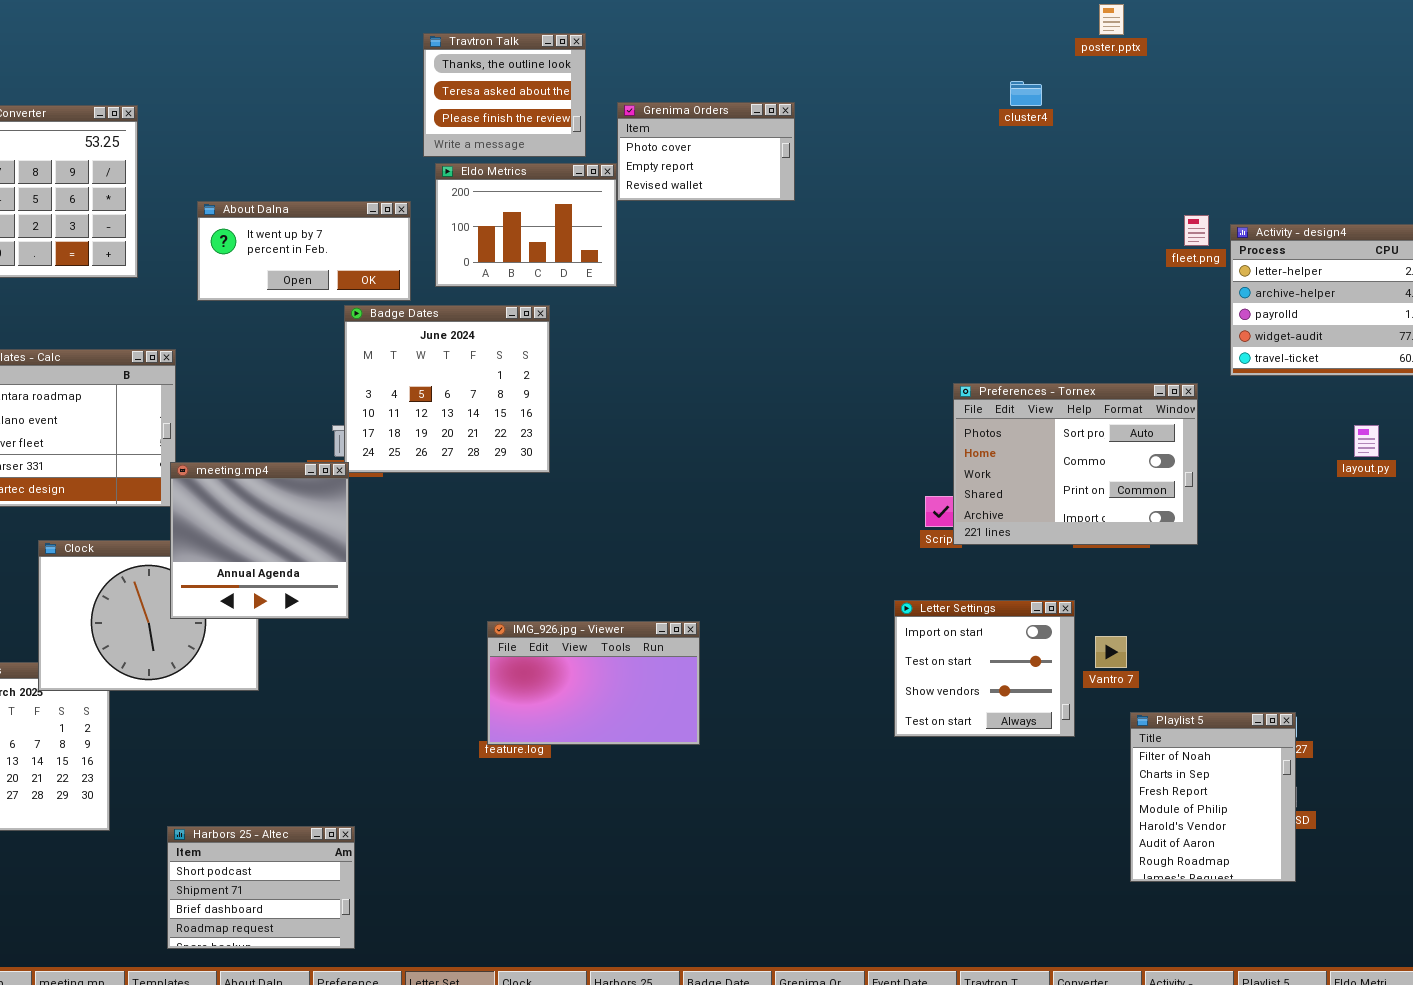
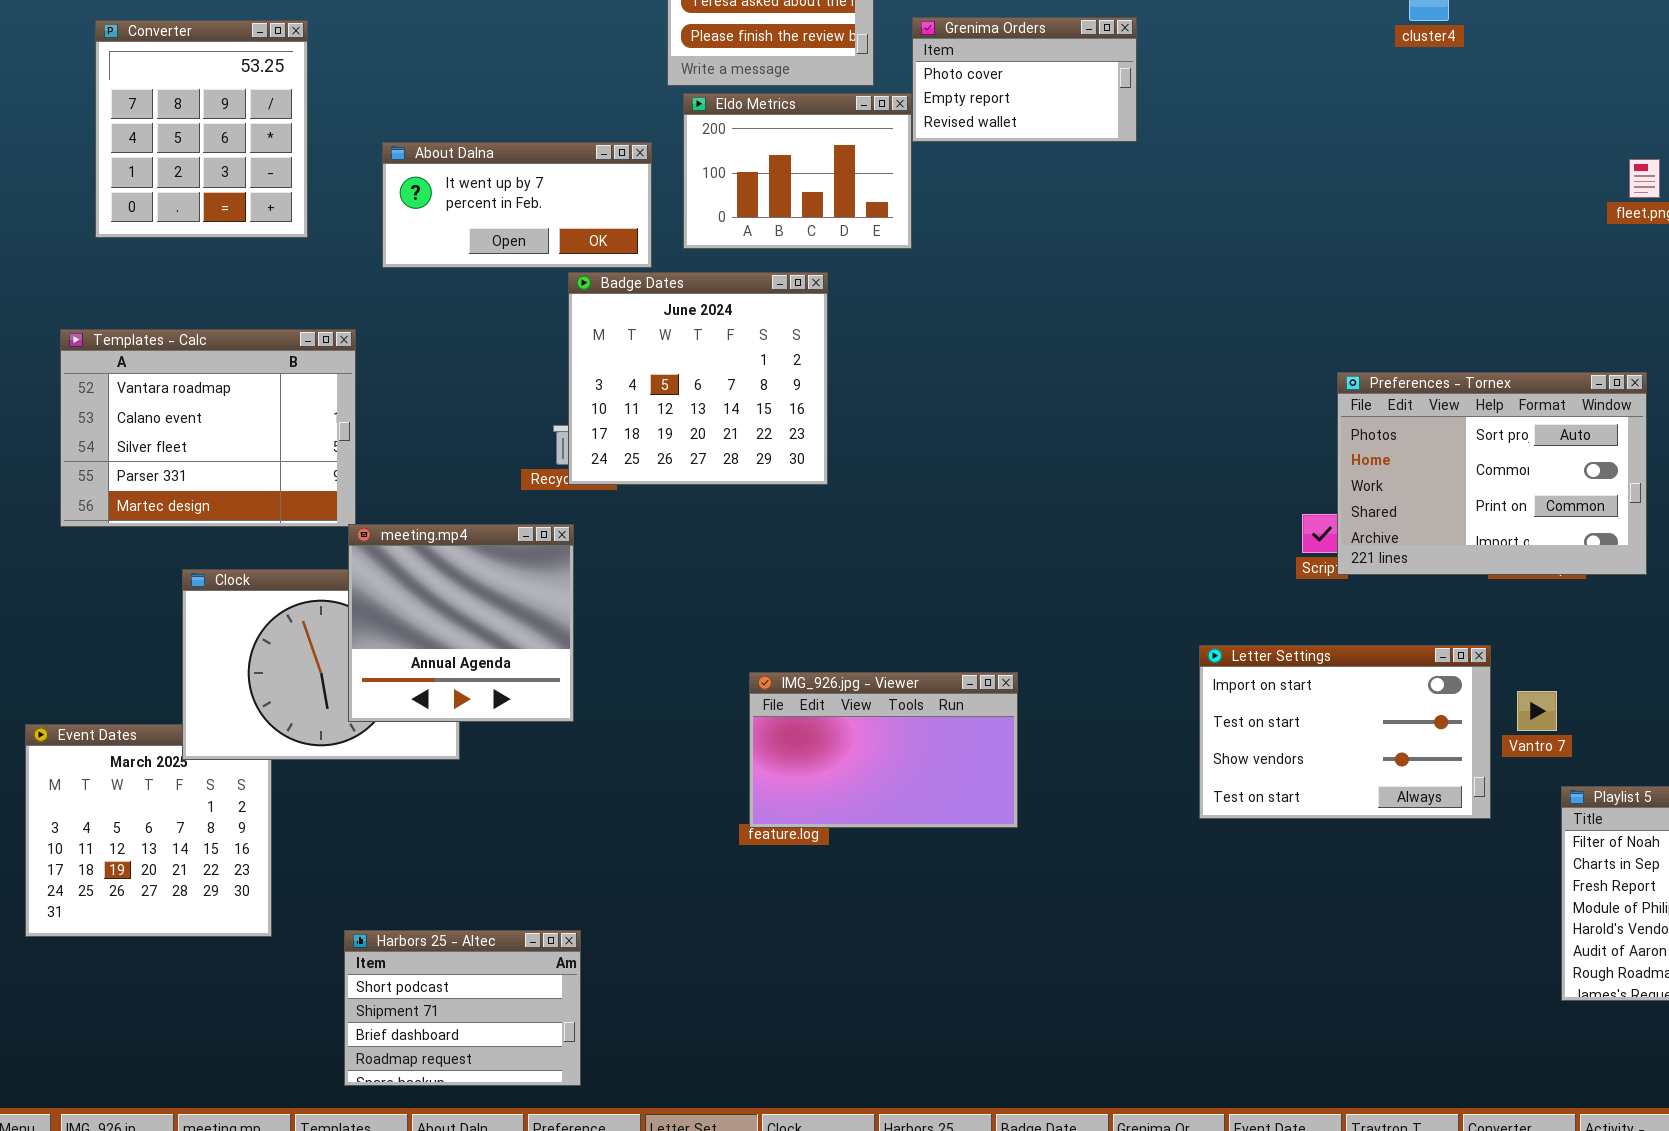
meeting.mp4: [170,462,349,619] -> [348,524,574,722], moved
Letter Settings: [894,600,1075,737] -> [1199,645,1491,819], resized

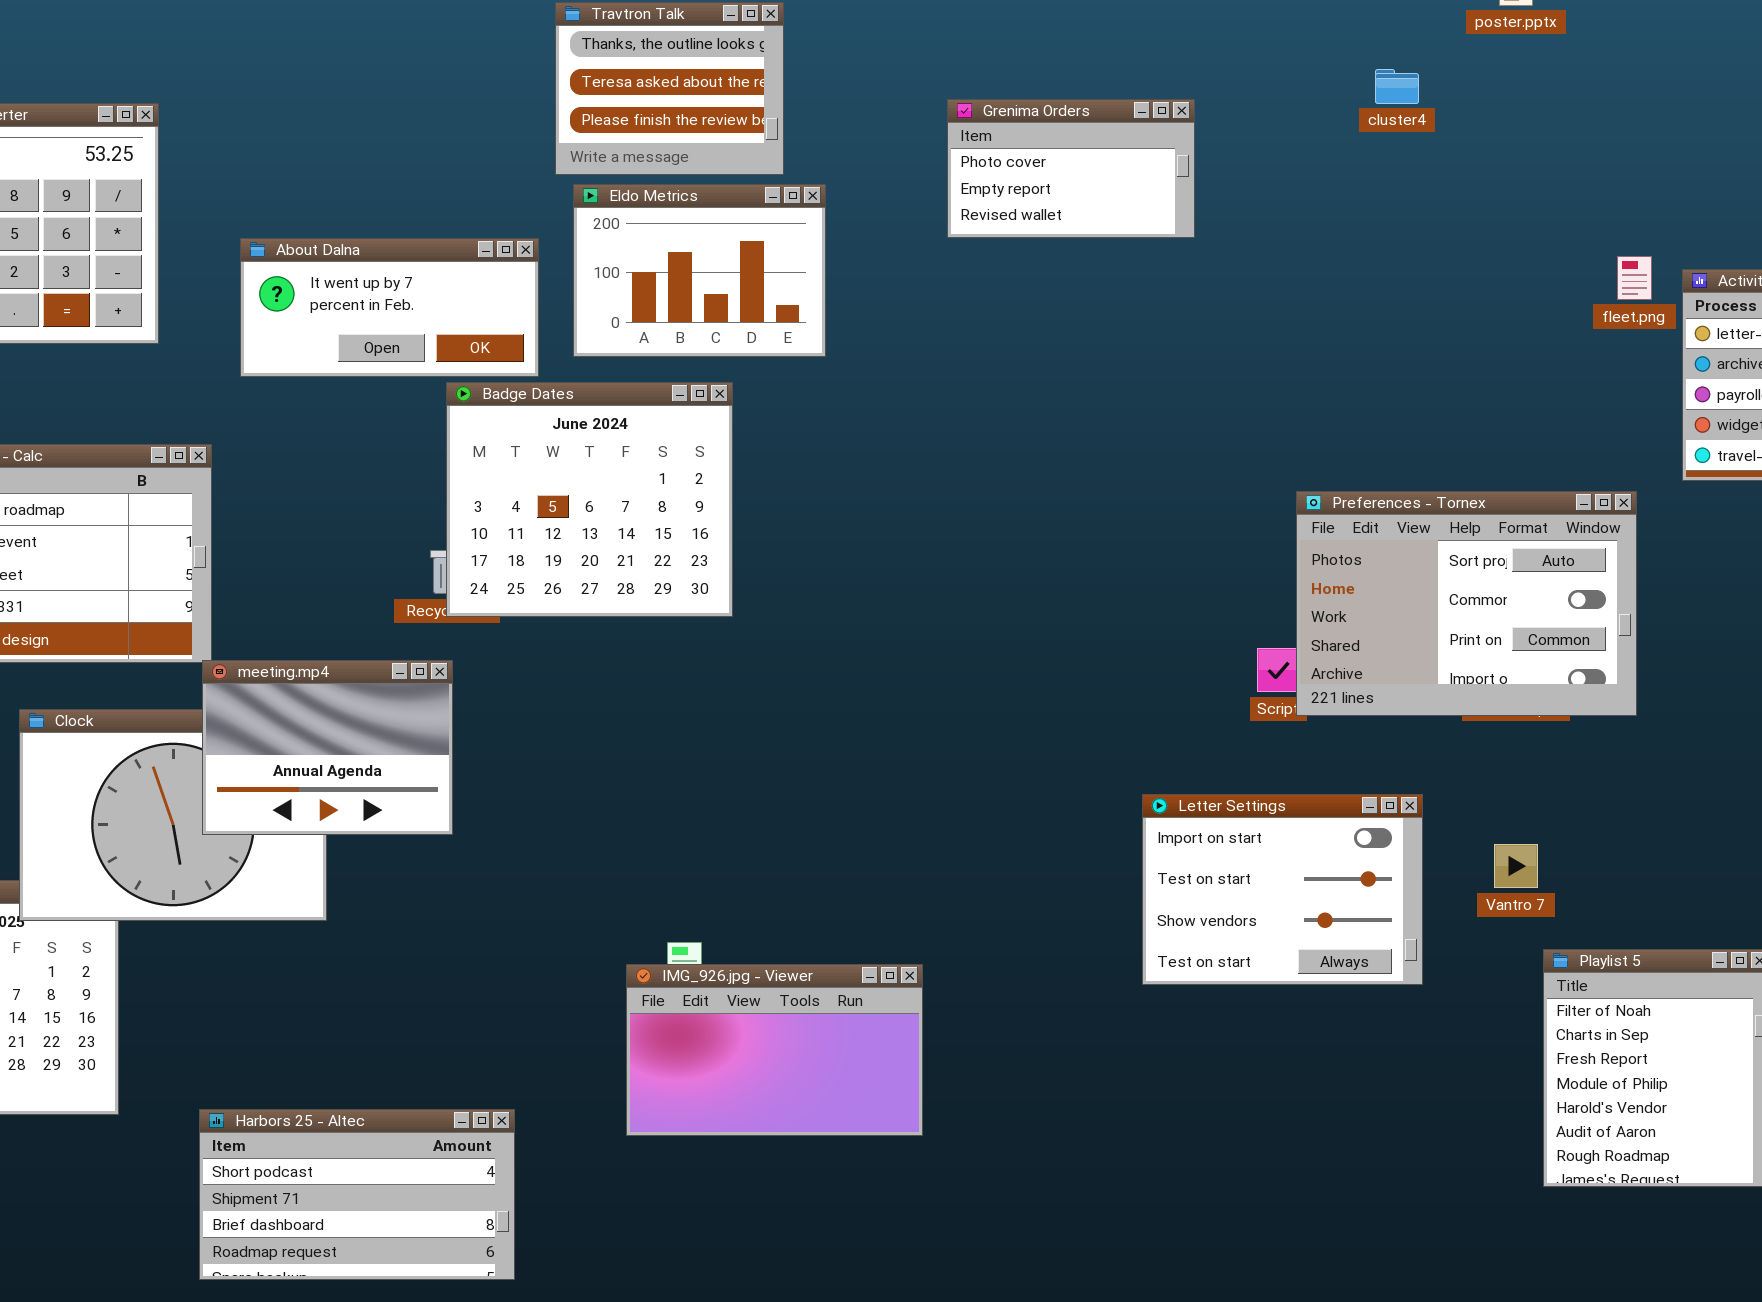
Grenima Orders: [912,17,1137,142] -> [947,99,1195,238], moved
meeting.mp4: [348,524,574,722] -> [202,660,453,835], resized
Letter Settings: [1199,645,1491,819] -> [1142,794,1423,985], resized
IMG_926.jpg - Viewer: [749,672,1018,828] -> [626,964,923,1136], moved
Harbors 25 - Altec: [344,930,581,1086] -> [199,1109,515,1280], resized

